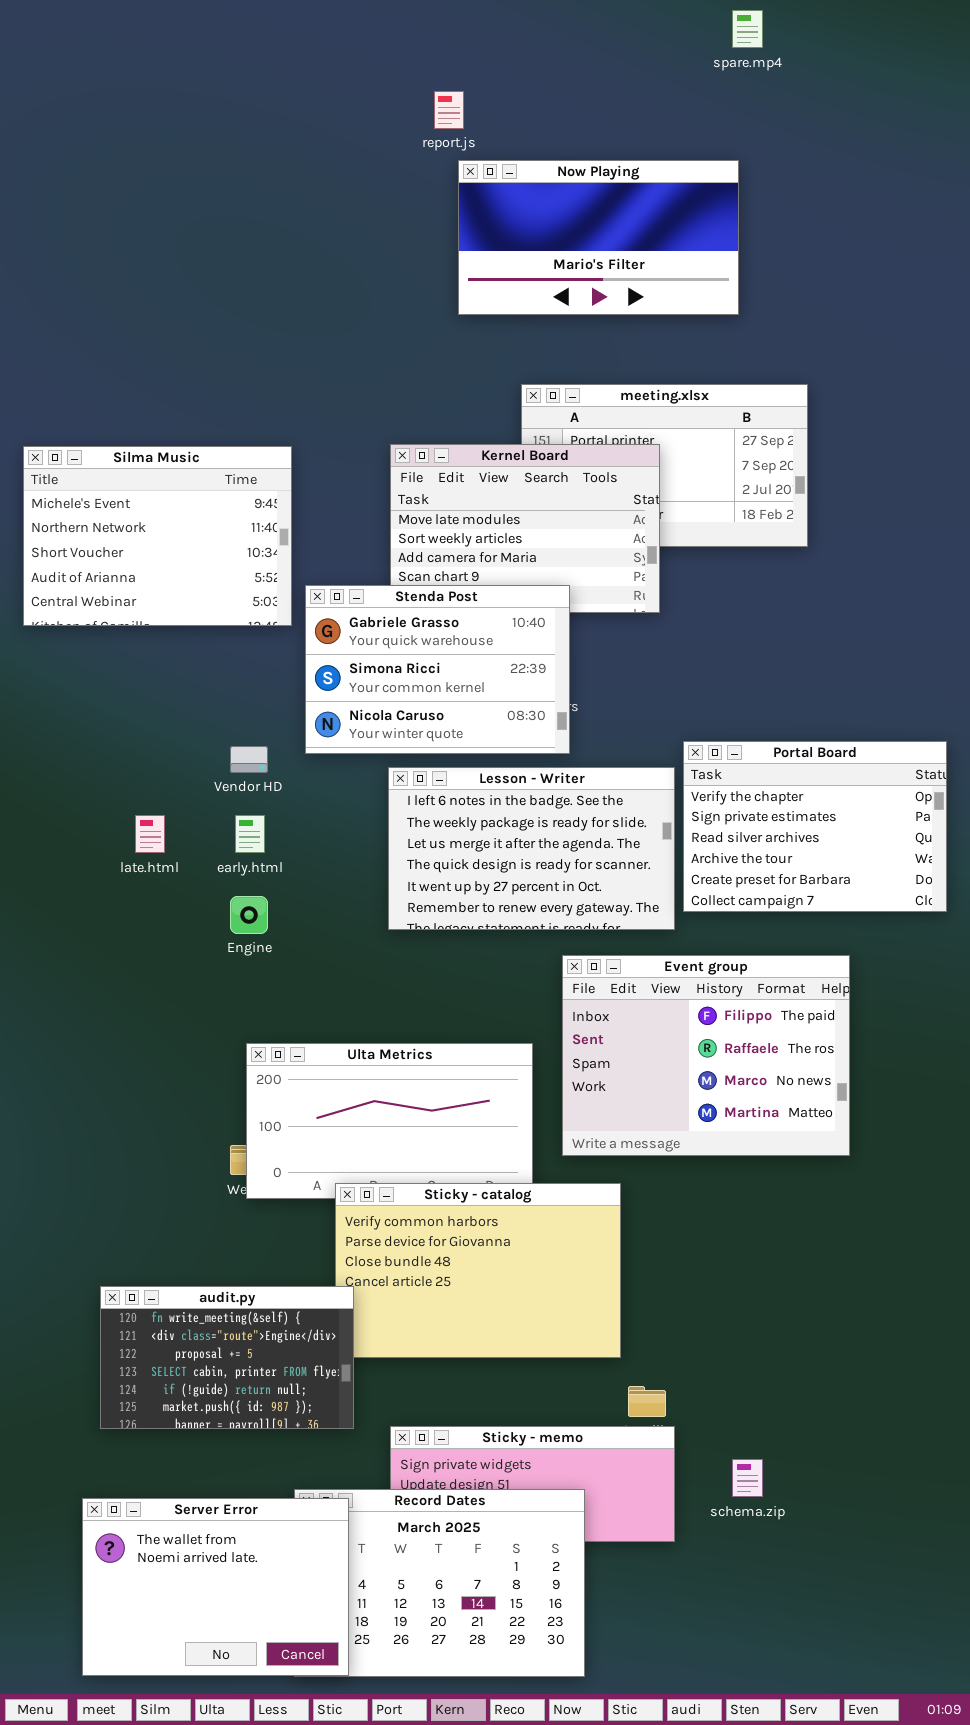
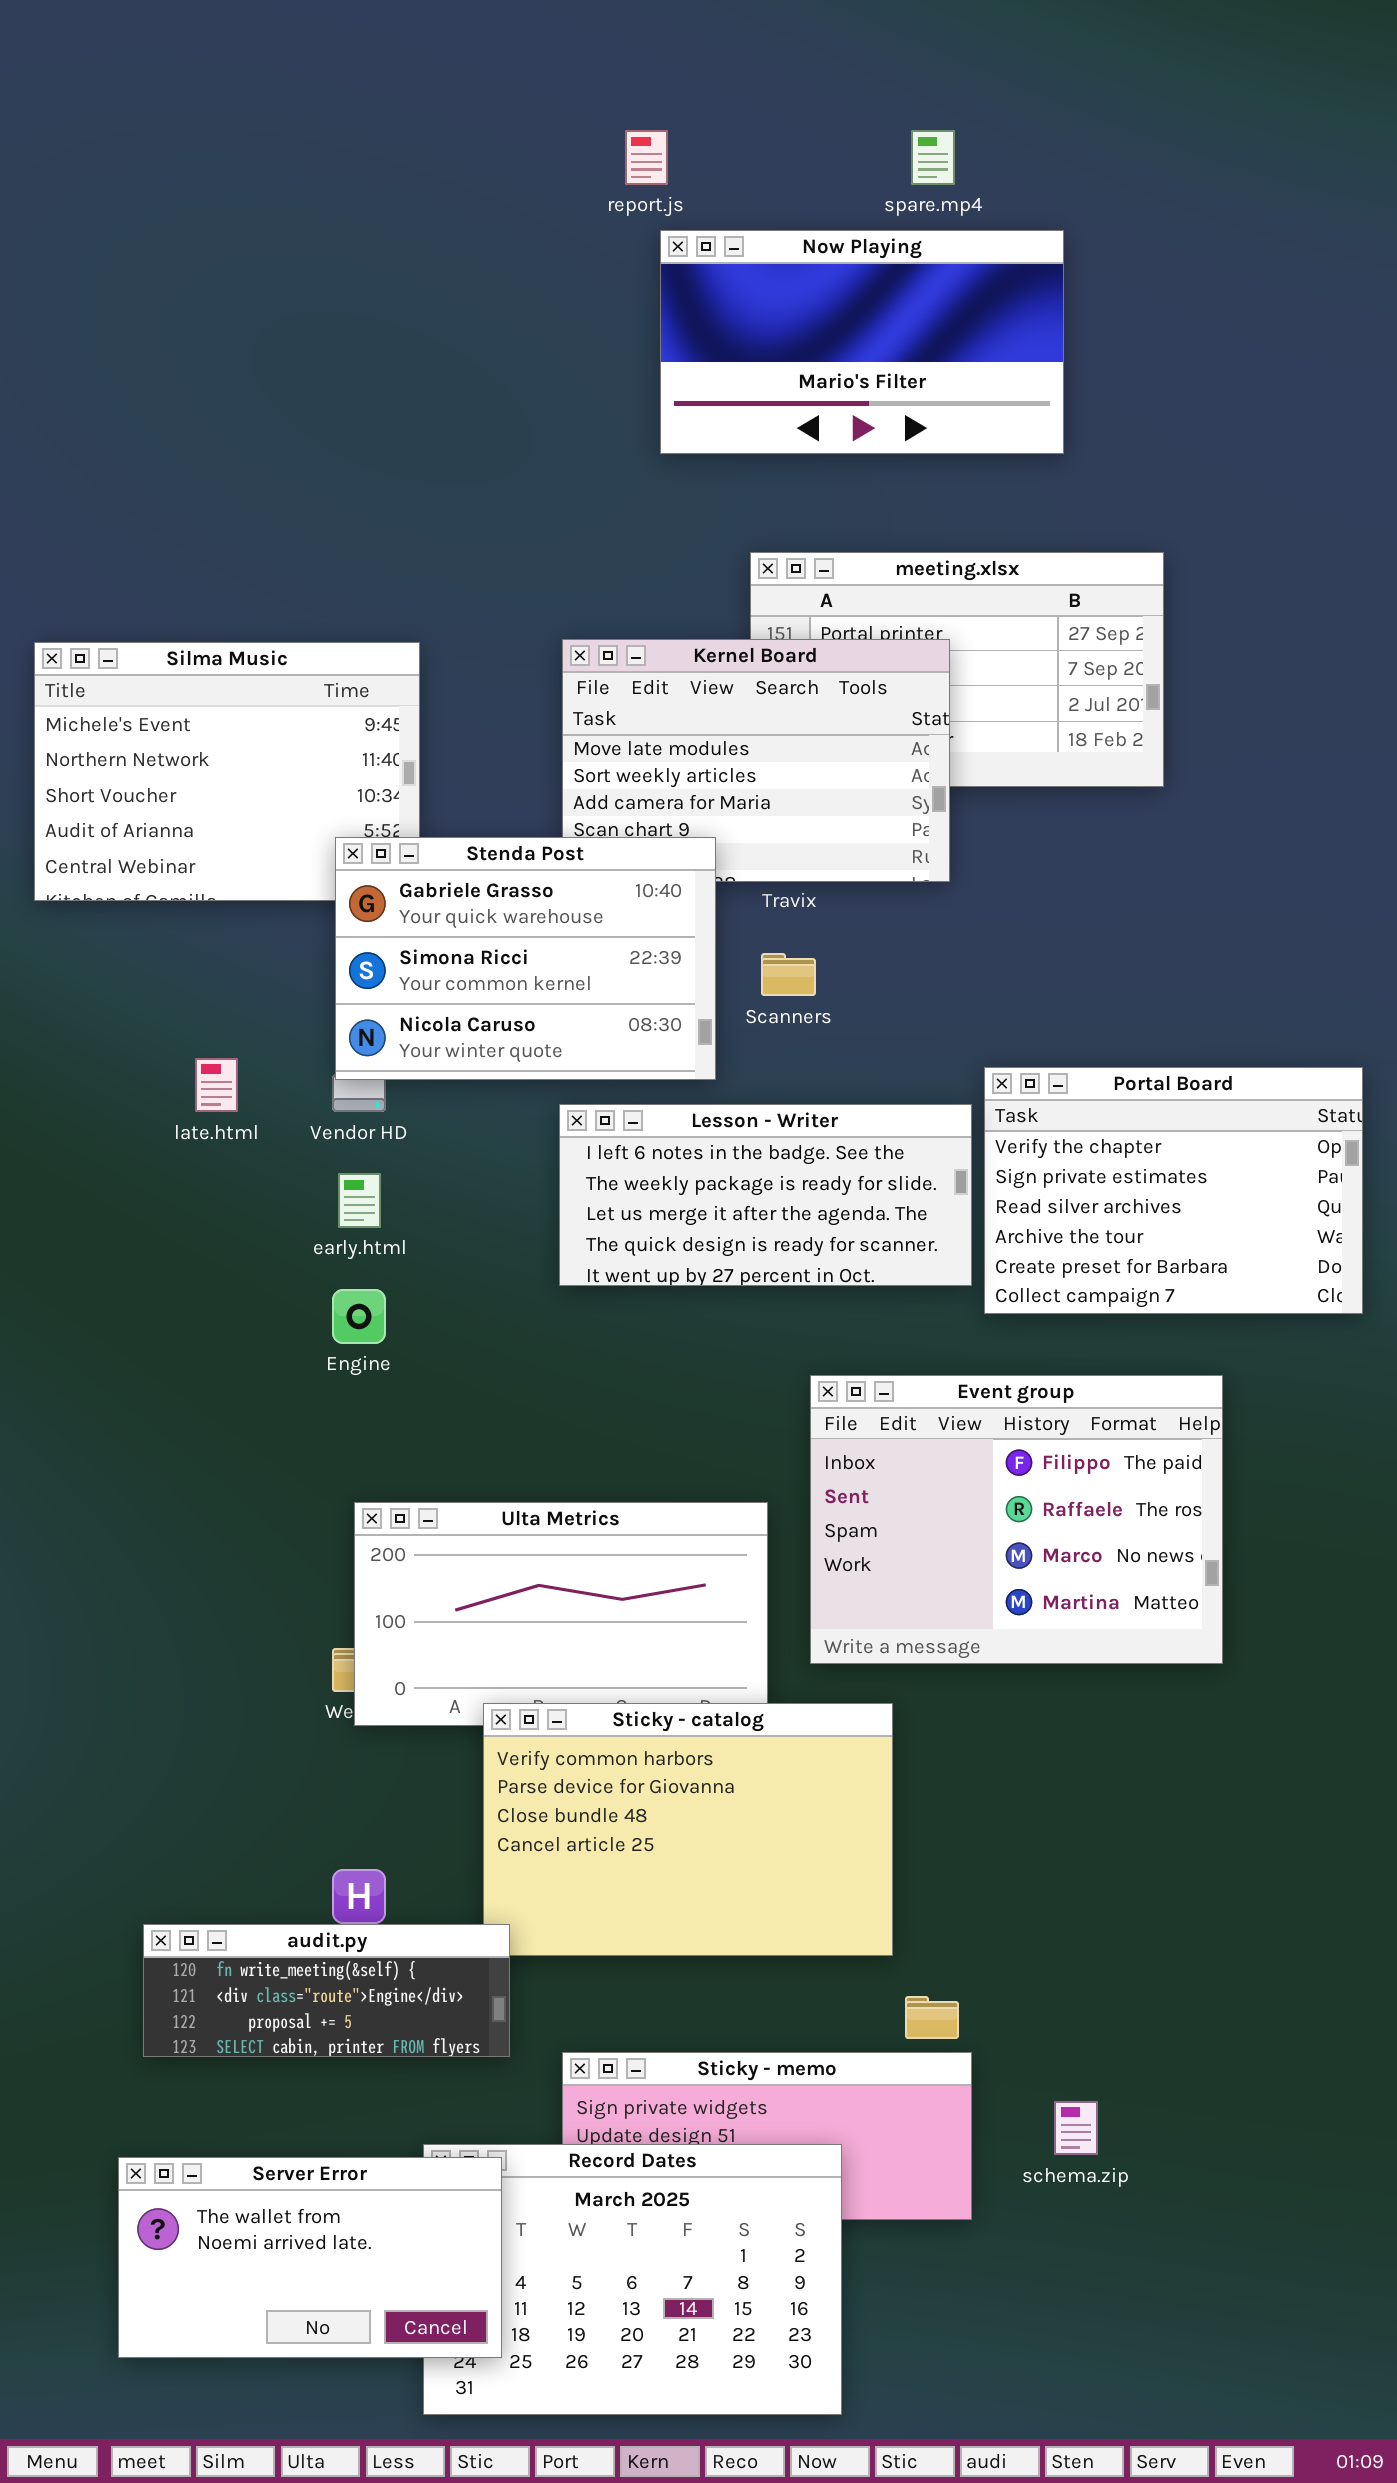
spare.mp4: [732,10,763,48] -> [911,130,955,185], moved
Stenda Post: [305,585,570,754] -> [335,837,716,1080], moved
Lesson - Writer: [388,767,675,930] -> [559,1104,972,1286], resized
late.html: [135,815,165,853] -> [195,1058,238,1112], moved
audit.py: [100,1286,354,1429] -> [143,1924,510,2057], resized
Server Error: [82,1498,349,1676] -> [118,2157,502,2358], resized

